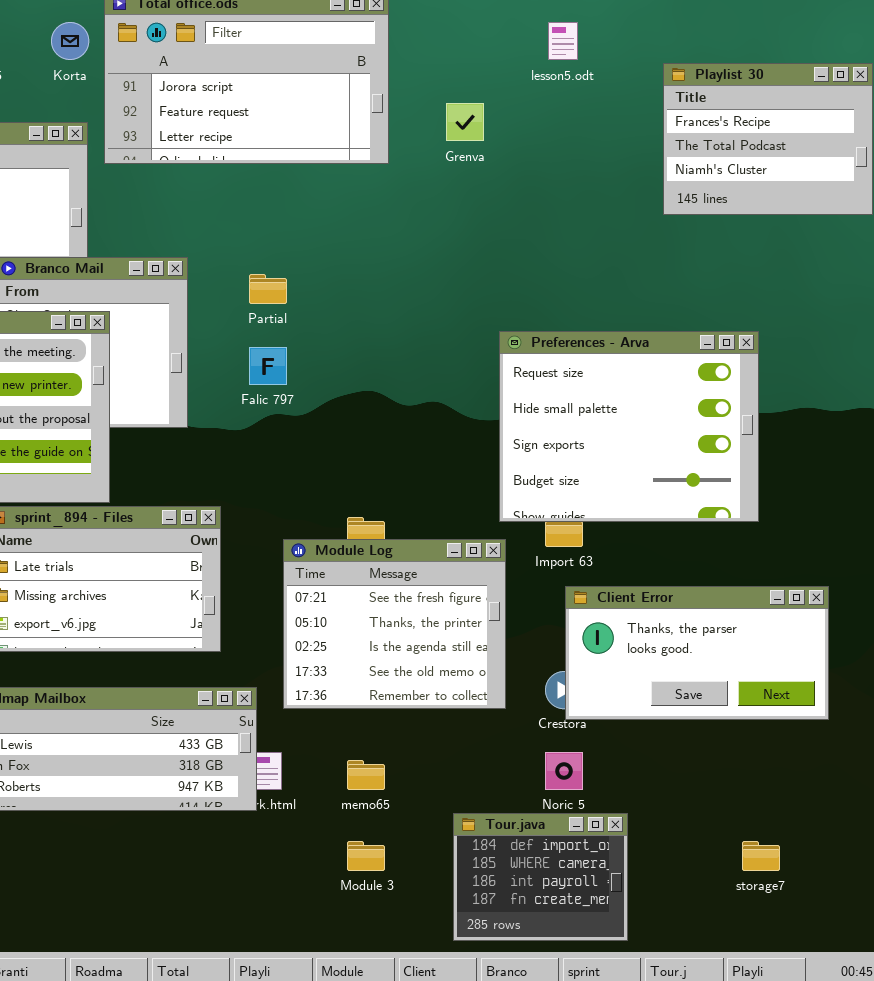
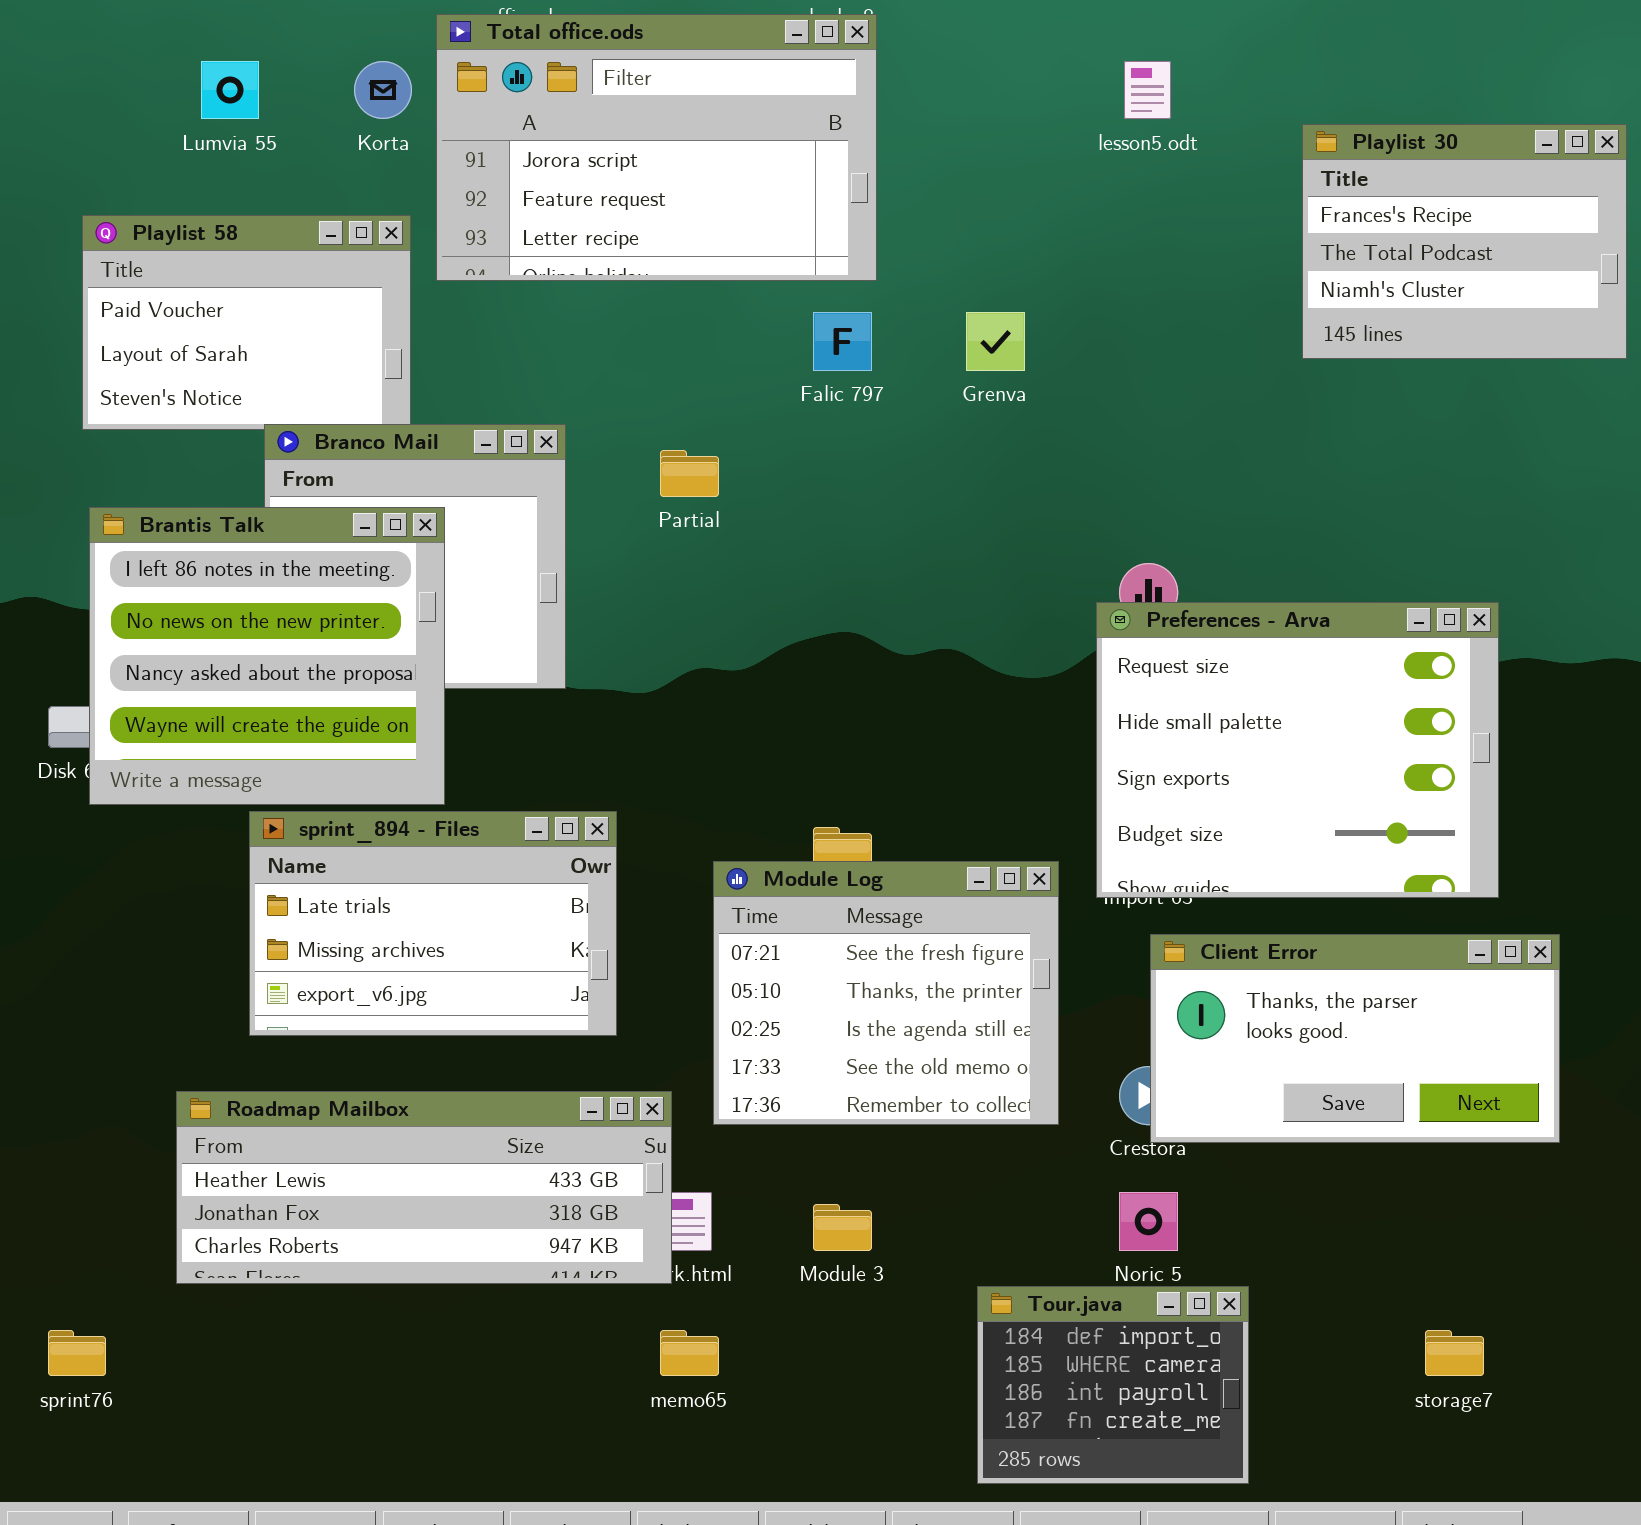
Grenva: [446,103,484,141] -> [966,312,1025,371], moved
Preferences - Arva: [499,331,759,522] -> [1096,602,1499,898], moved
Falic 797: [249,347,287,385] -> [813,312,872,371], moved
memo65: [347,760,385,790] -> [660,1330,719,1376], moved
Module 3: [347,841,385,871] -> [813,1204,872,1251], moved

